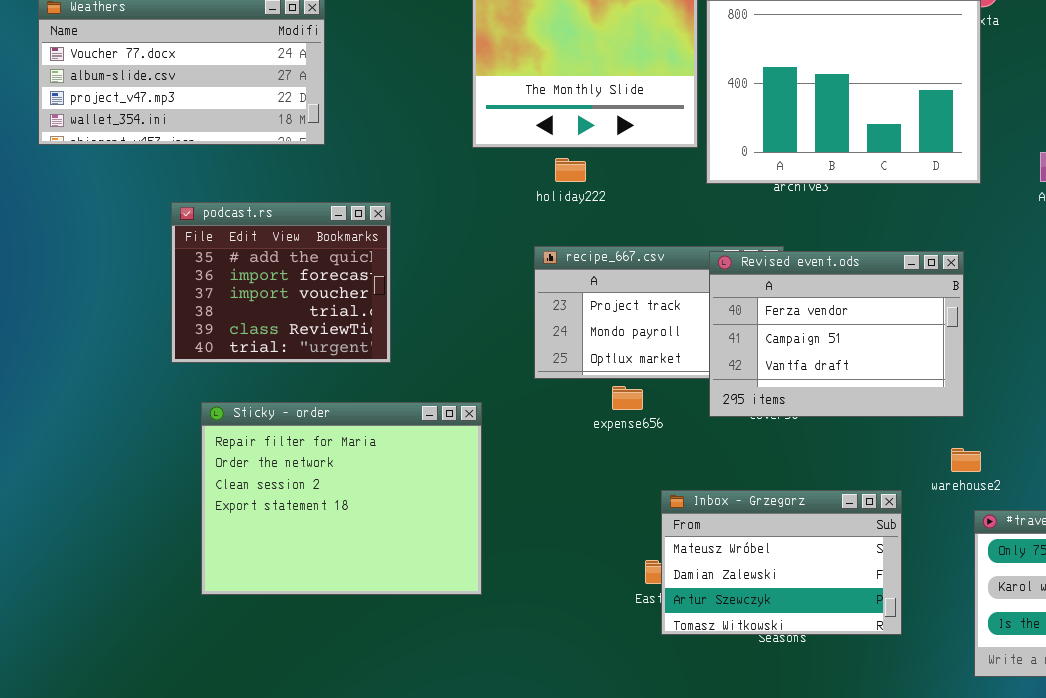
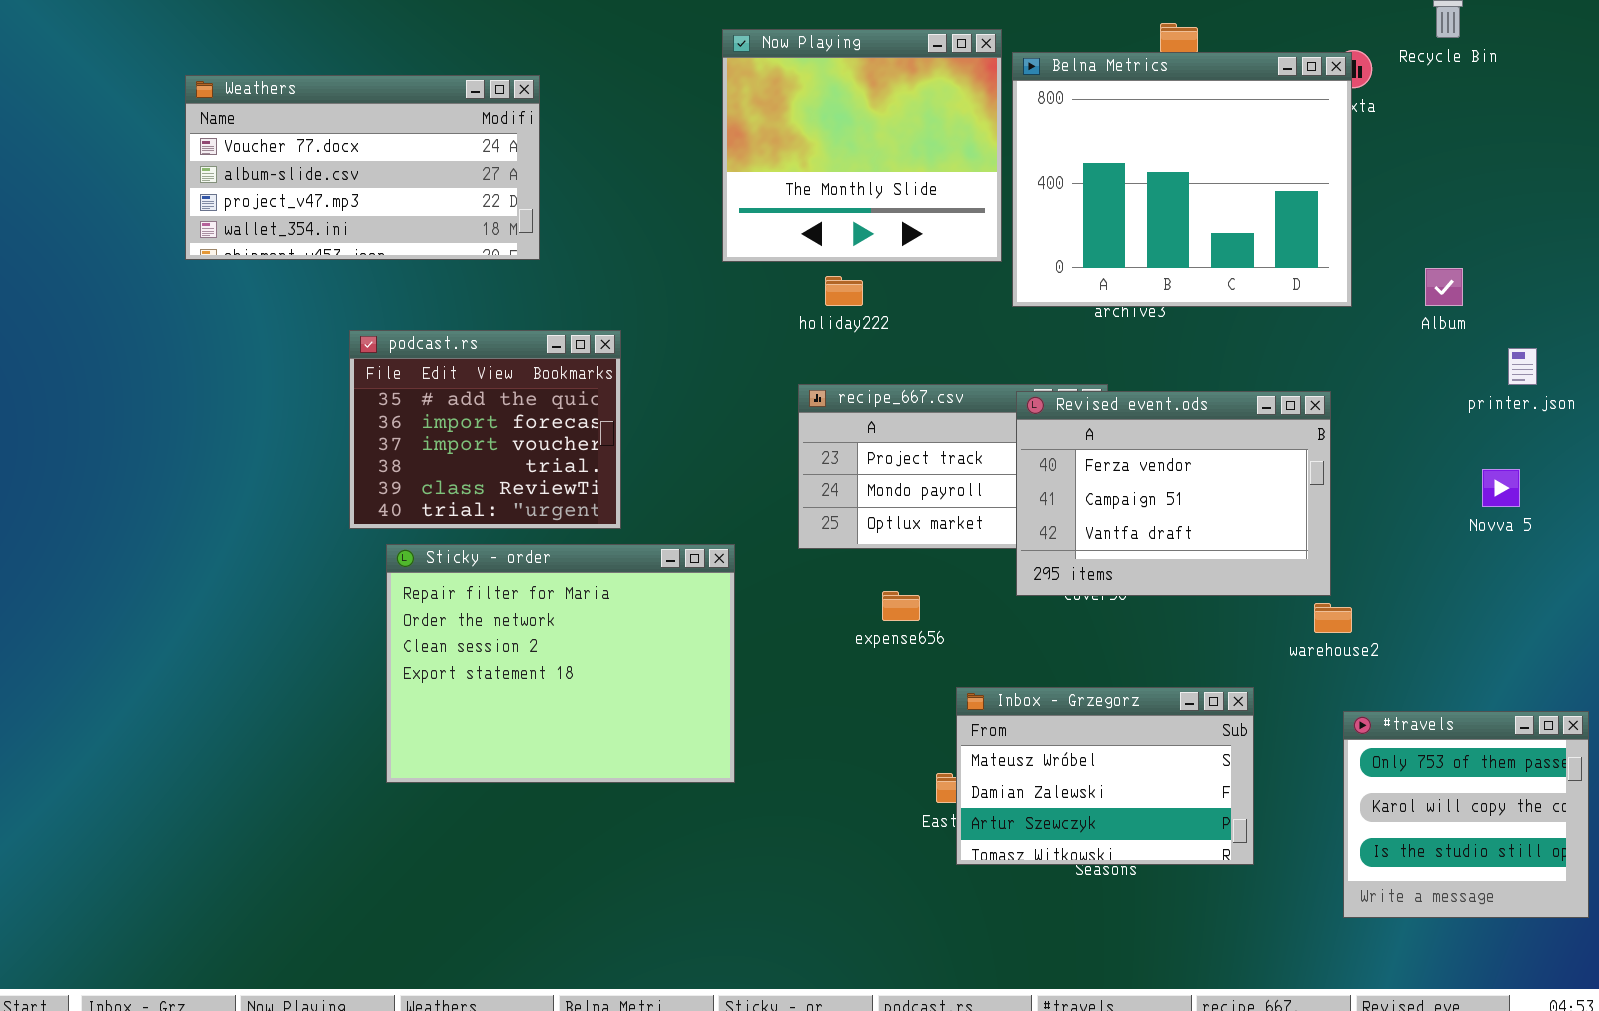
expense656: [612,386,643,410] -> [882,591,920,621], moved
Sticky - order: [201,402,482,595] -> [386,544,735,783], moved
warehouse2: [951,448,981,472] -> [1314,603,1352,633], moved

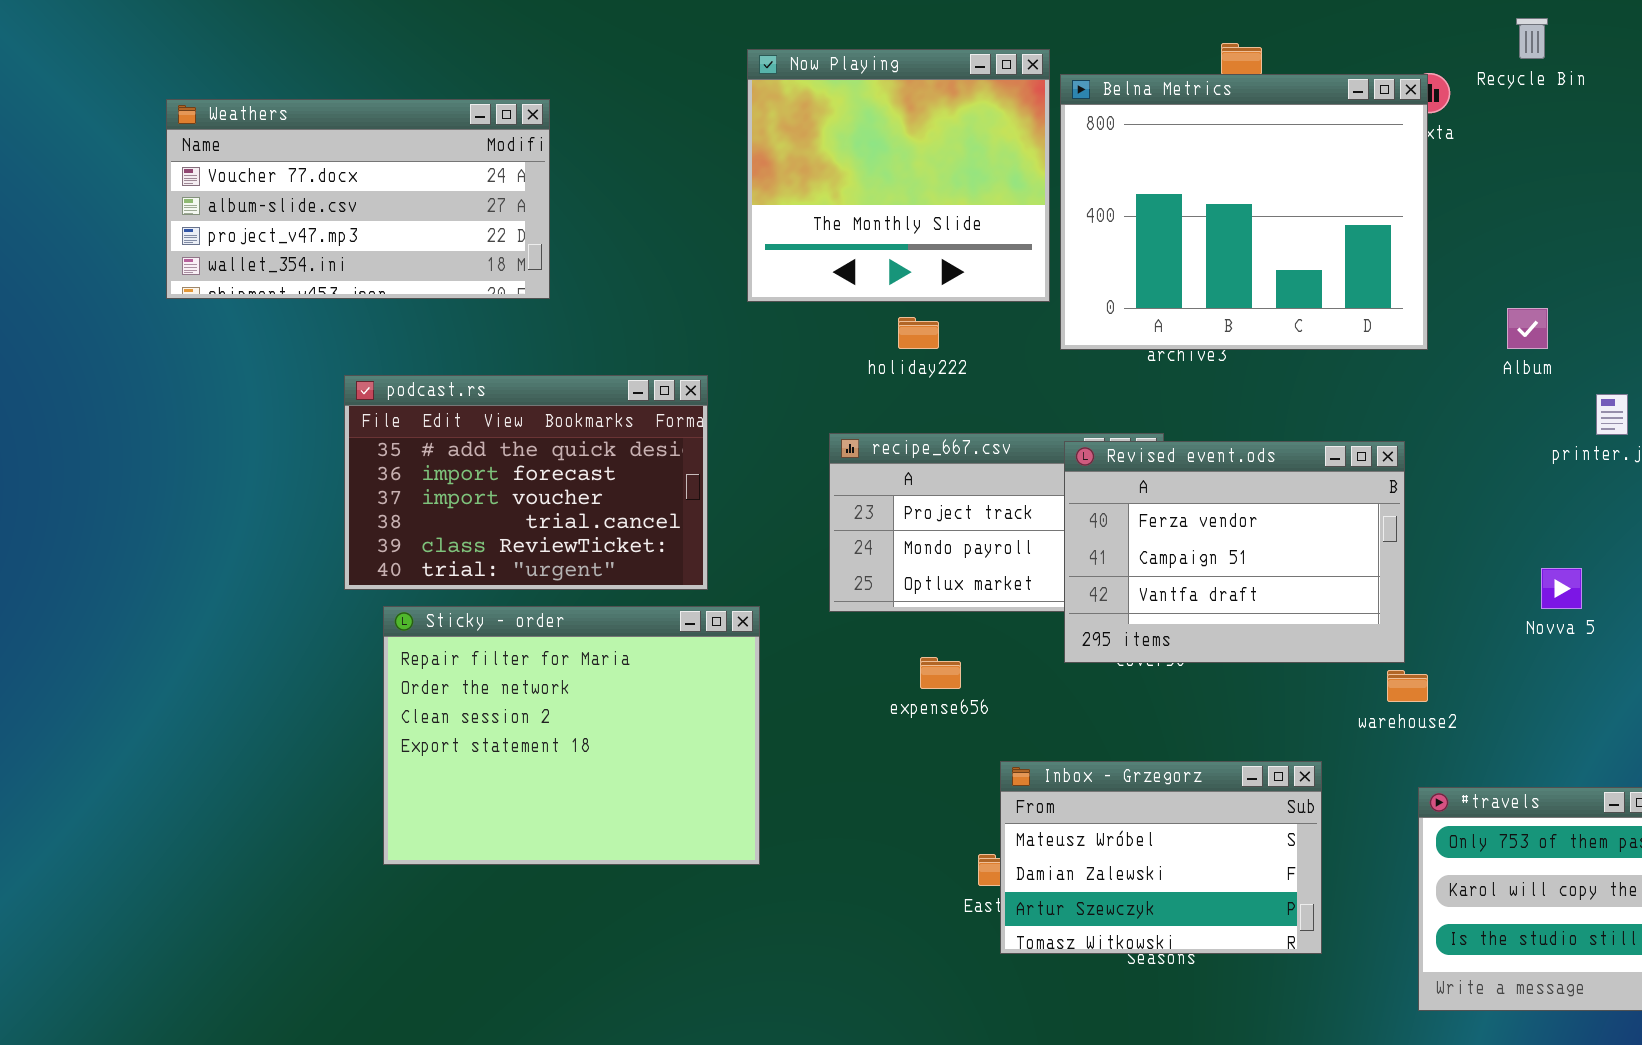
holiday222: [825,276,863,306] -> [898,317,939,349], moved
podcast.rs: [349,330,621,529] -> [344,375,708,590], resized
Novva 5: [1482,469,1520,507] -> [1541,568,1582,609], moved

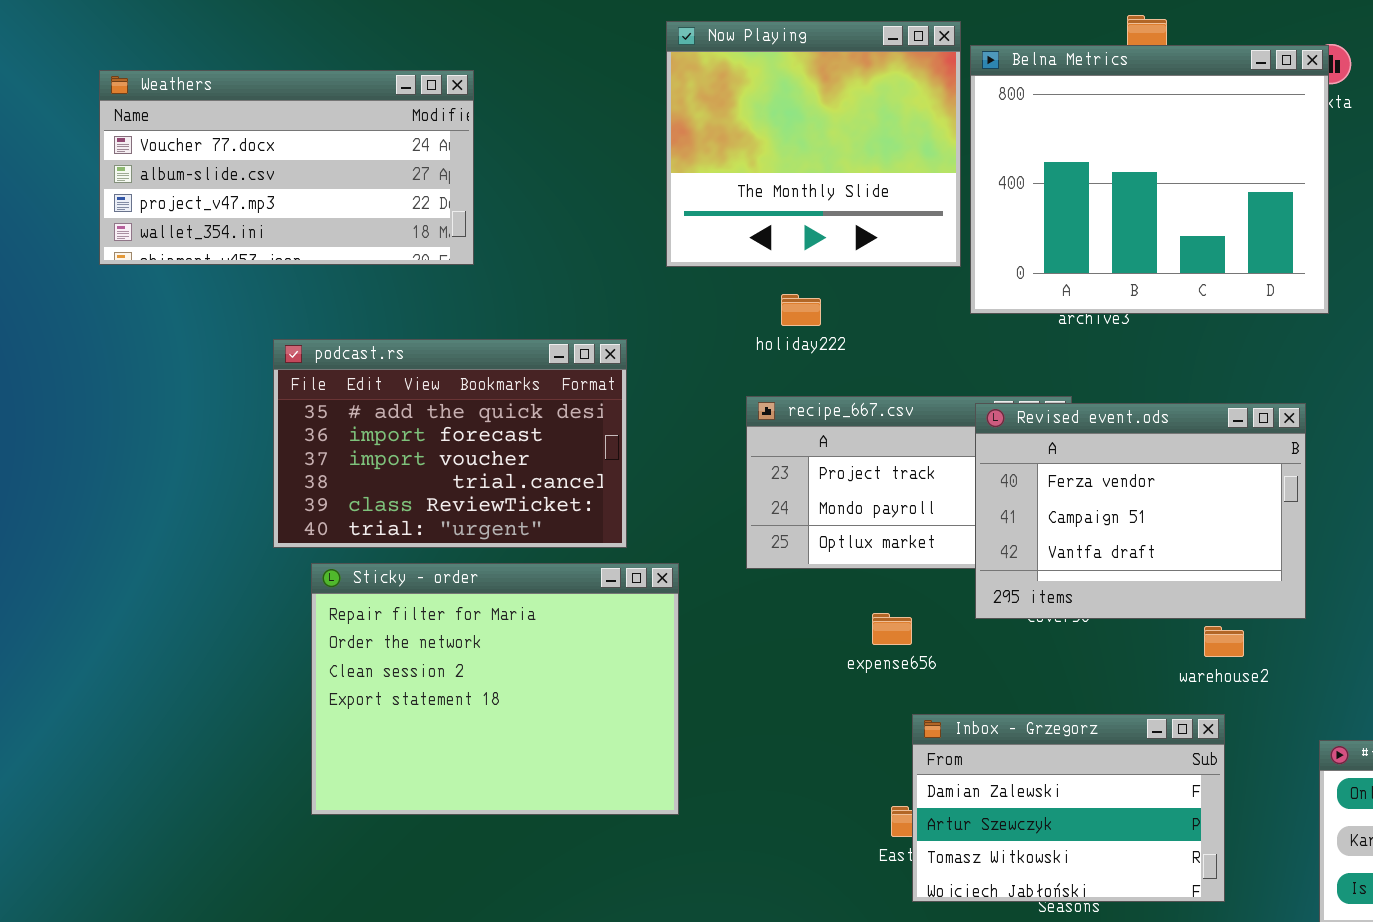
holiday222: [898,317,939,349] -> [781,294,821,326], moved
expense656: [920,657,961,689] -> [872,613,912,645], moved
warehouse2: [1387,670,1428,702] -> [1204,626,1244,657], moved
Inbox - Grzegorz: [1000,761,1322,954] -> [912,714,1225,902], scrolled down 1 row

